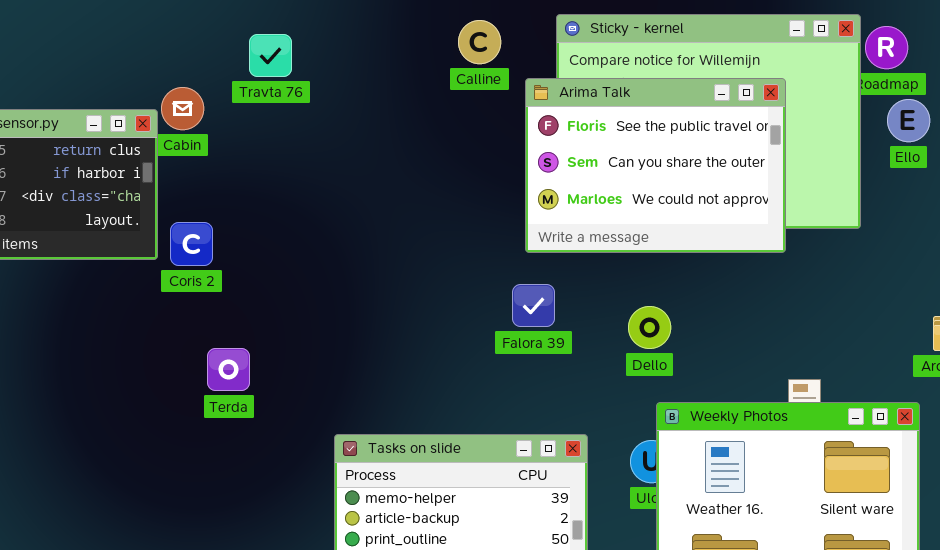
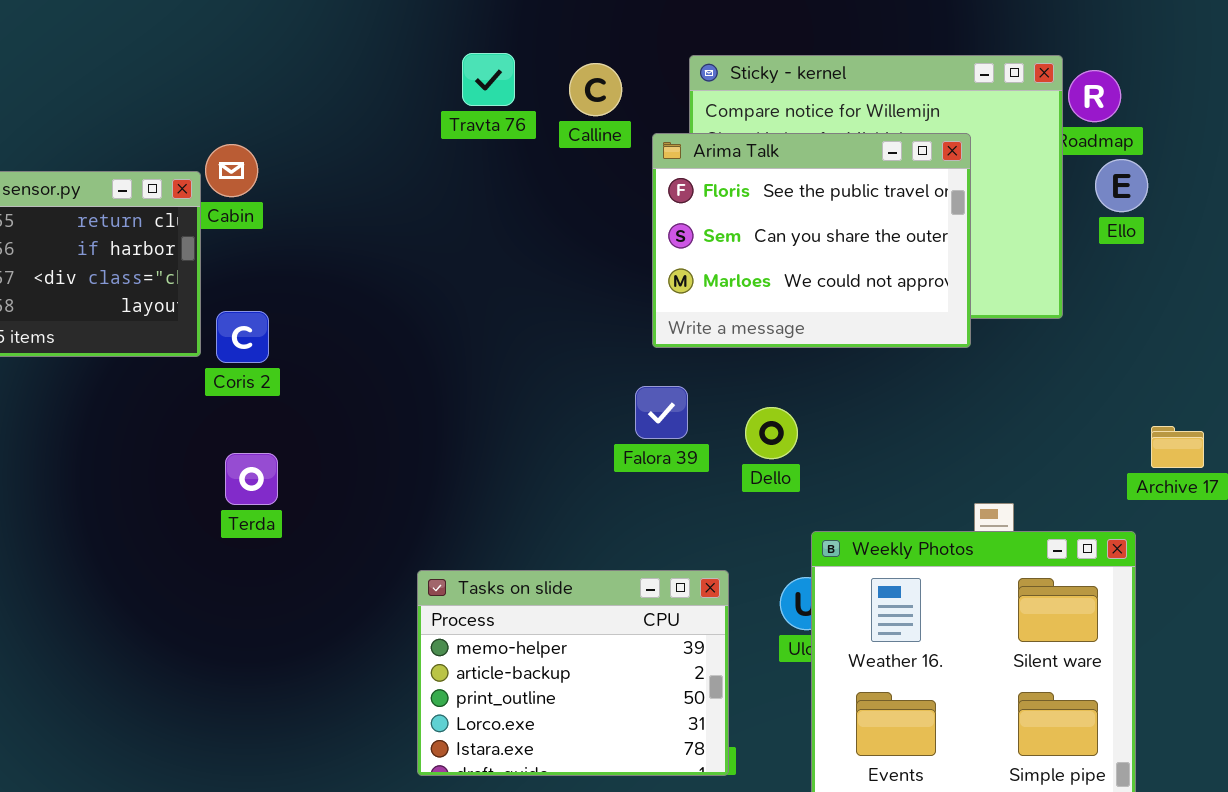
Travta 76: [249,34,292,77] -> [462,53,515,106], moved
Dello: [628,306,671,349] -> [745,407,798,459], moved
Terda: [207,348,250,391] -> [225,453,278,505], moved

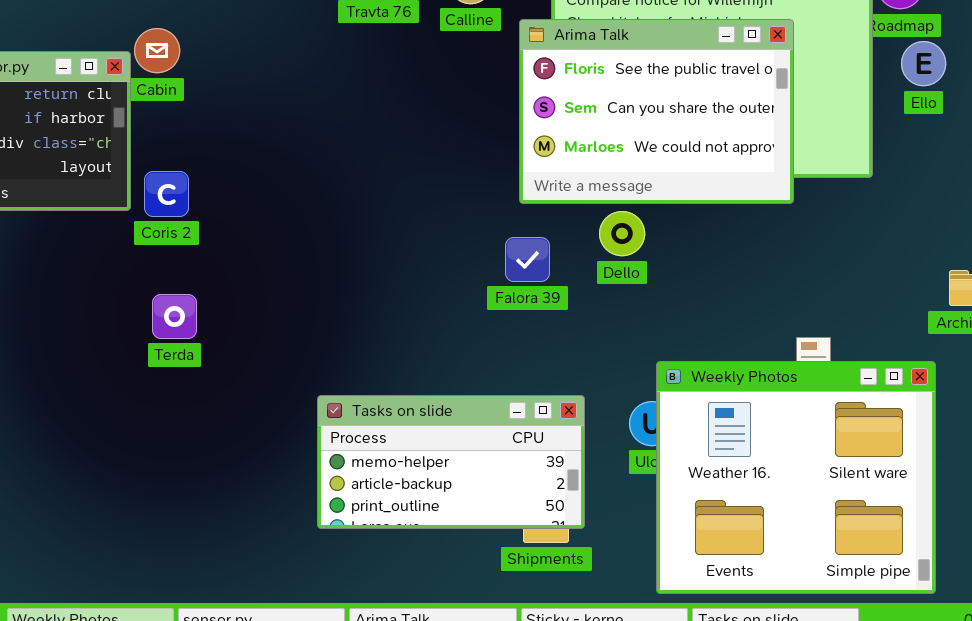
Dello: [745,407,798,459] -> [599,211,645,256], moved
Tasks on slide: [417,570,729,776] -> [317,395,585,529], resized

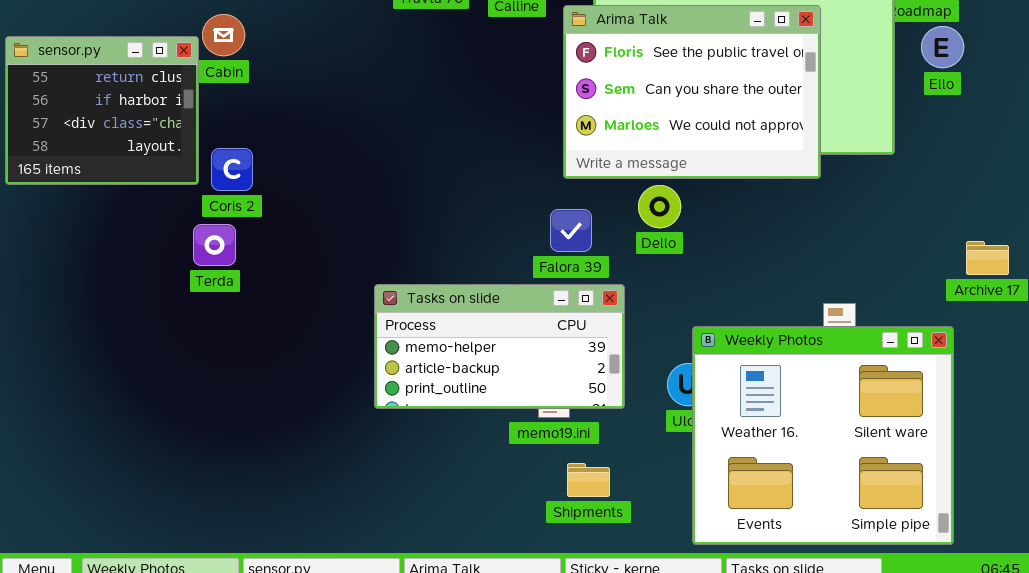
Terda: [152,294,197,339] -> [193,224,236,266], moved
Tasks on slide: [317,395,585,529] -> [374,284,625,409], moved

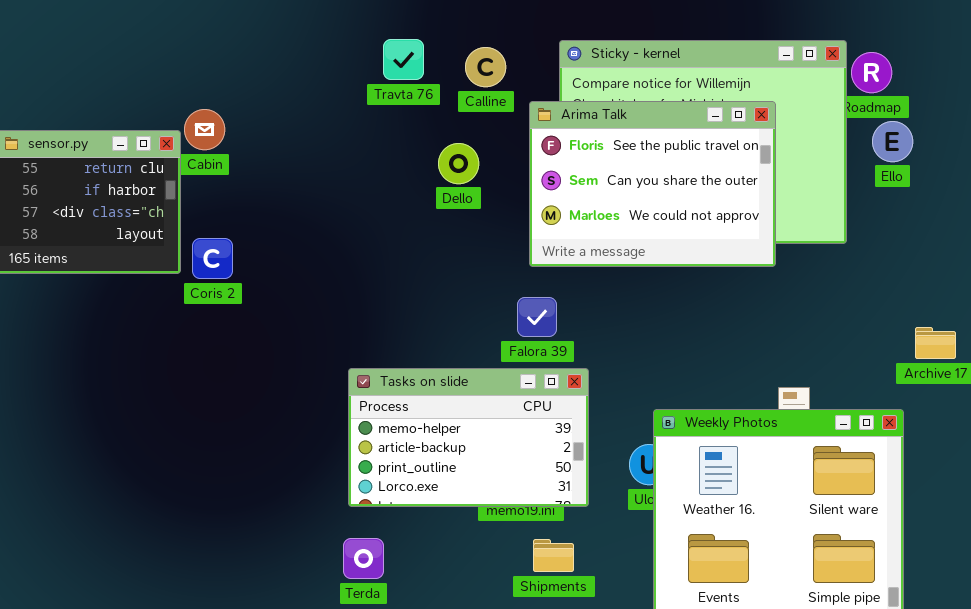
Dello: [638,185,681,228] -> [438,143,479,184], moved
Terda: [193,224,236,266] -> [343,538,384,579], moved
Tasks on slide: [374,284,625,409] -> [348,368,589,507], resized

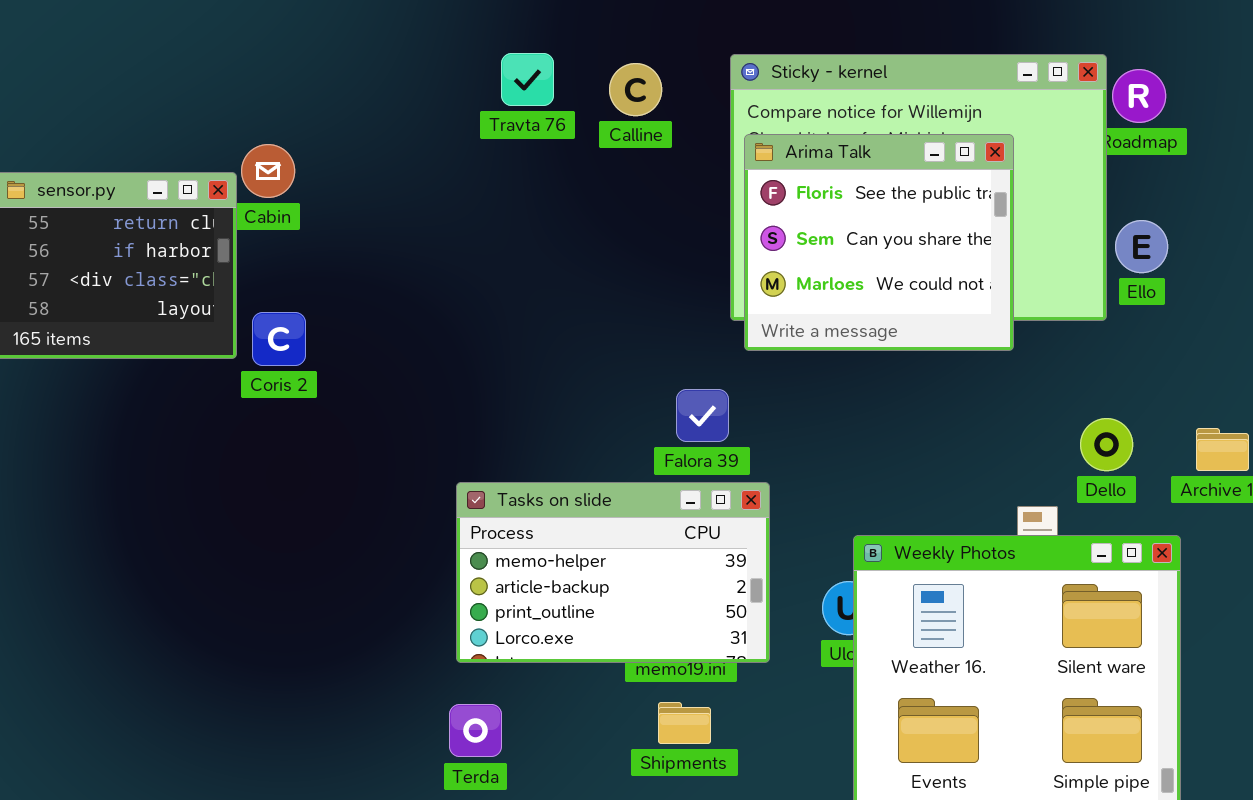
Arima Talk: [529,101,776,267] -> [744,134,1014,351], resized
Ello: [872,121,913,162] -> [1115,220,1168,273], moved
Dello: [438,143,479,184] -> [1080,418,1133,471], moved
Shipments: [533,539,574,572] -> [658,702,711,744], moved

